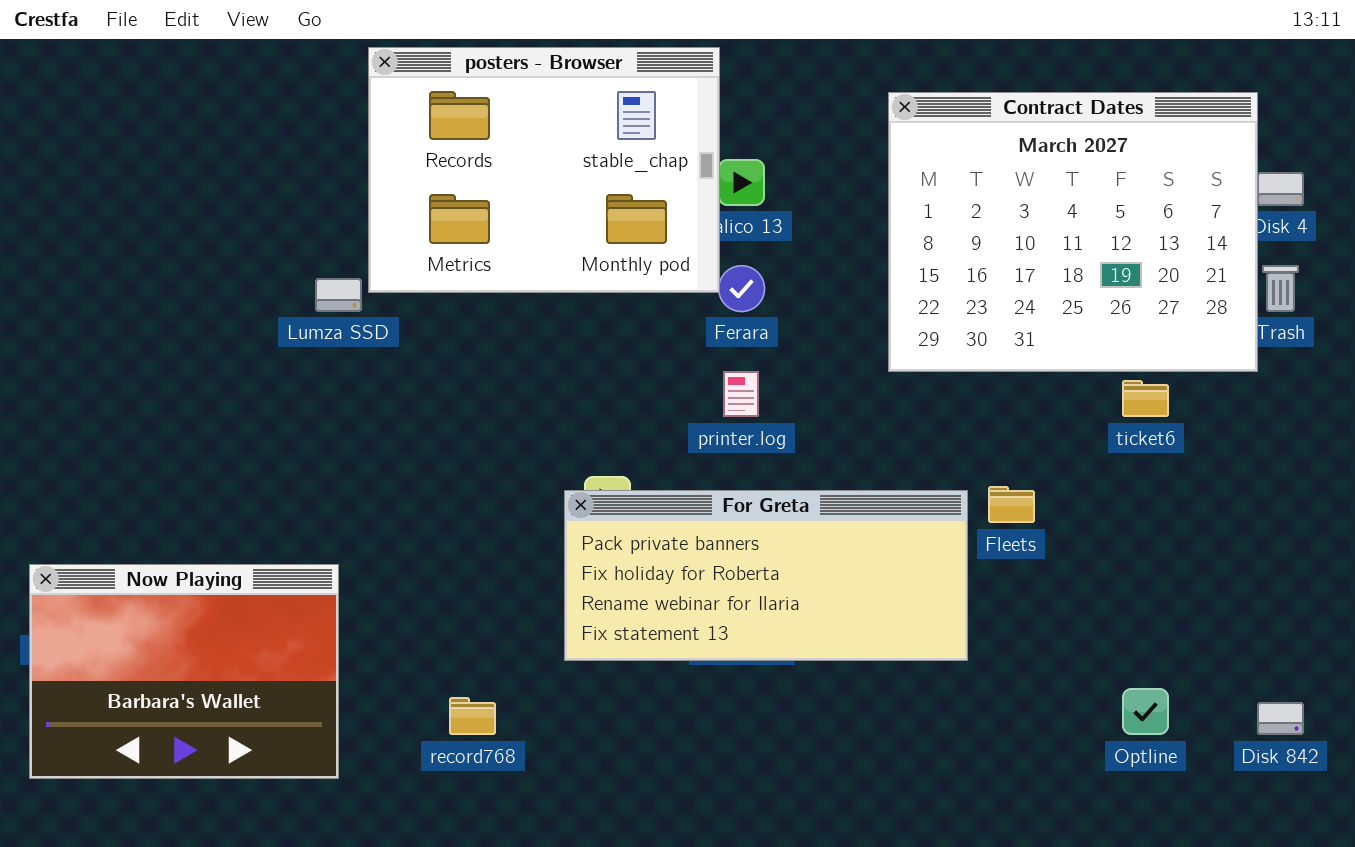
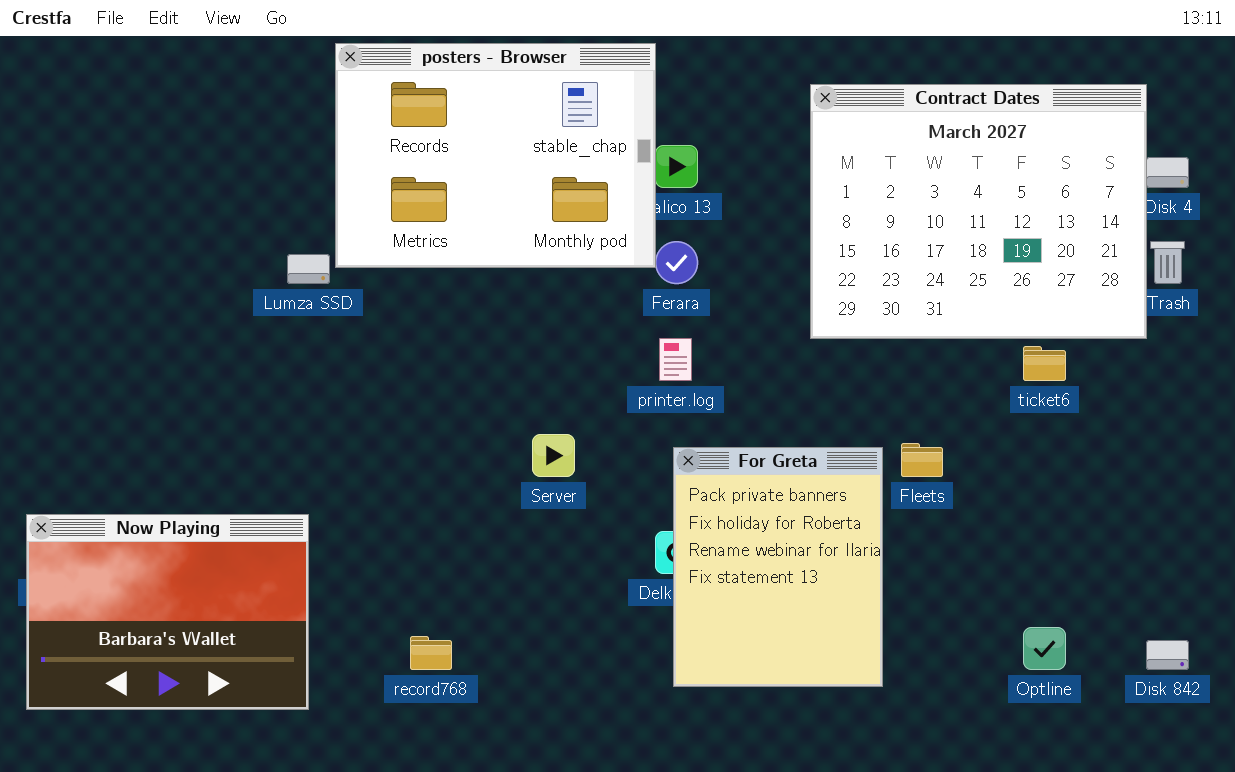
For Greta: [564,490,968,661] -> [673,447,883,687], resized

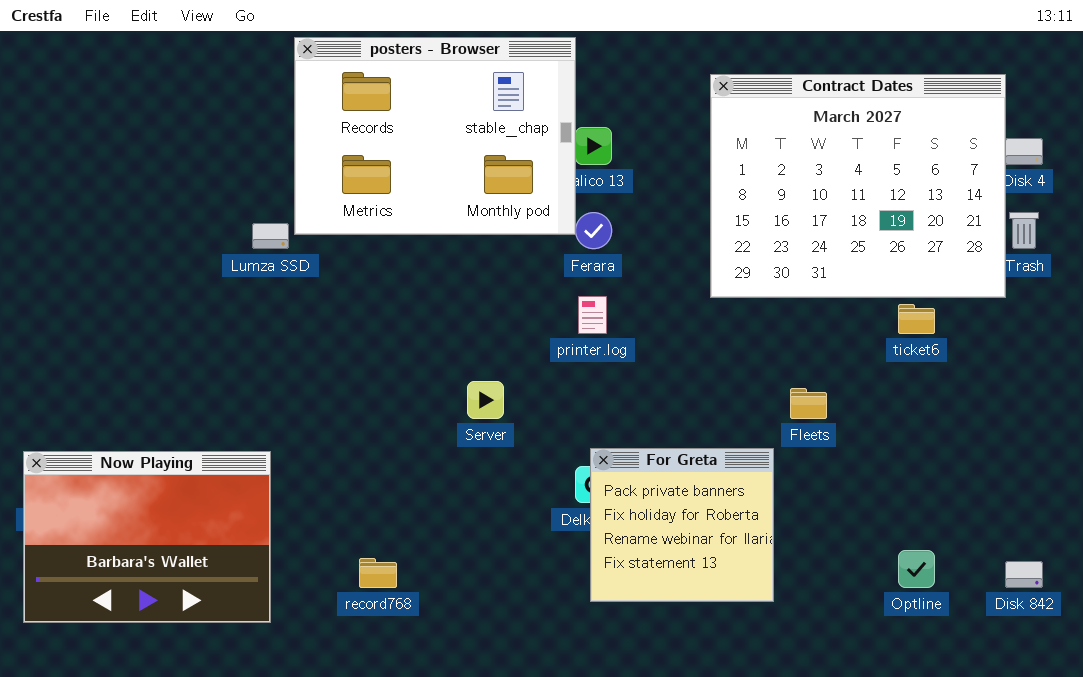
For Greta: [673,447,883,687] -> [590,448,774,602], resized

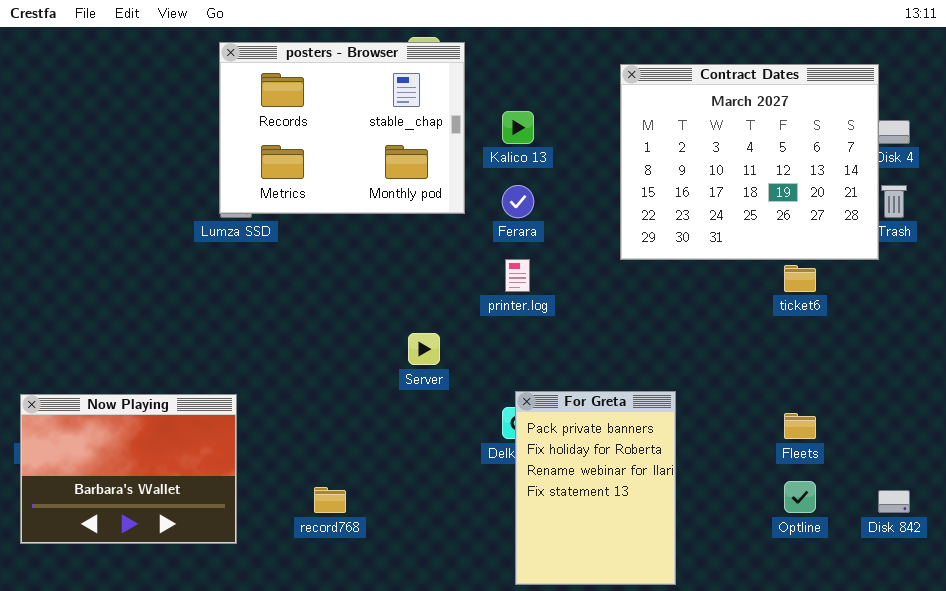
posters - Browser: [294,37,576,235] -> [219,42,465,214], moved
Fleets: [790,388,827,419] -> [784,413,816,439], moved
For Greta: [590,448,774,602] -> [515,391,676,585], resized

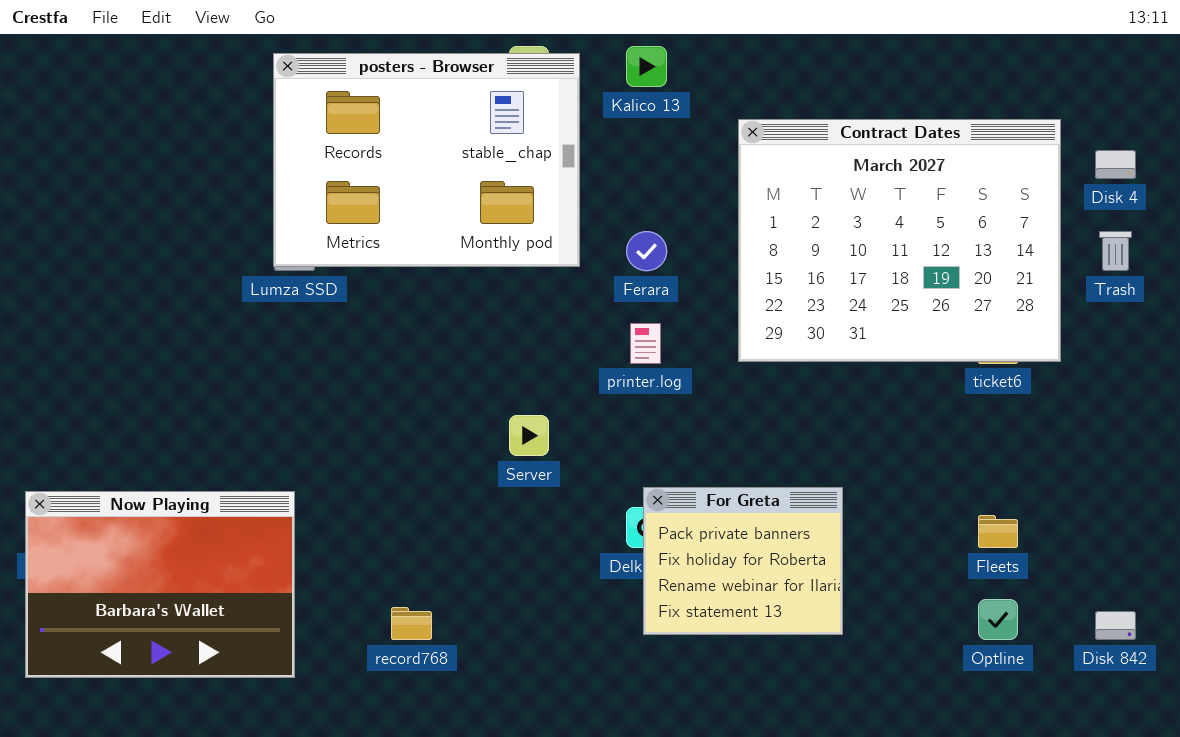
Contract Dates: [620,64,879,260] -> [738,119,1061,362], moved
Kalico 13: [502,111,534,144] -> [626,46,667,87], moved
For Greta: [515,391,676,585] -> [643,487,843,635], resized

